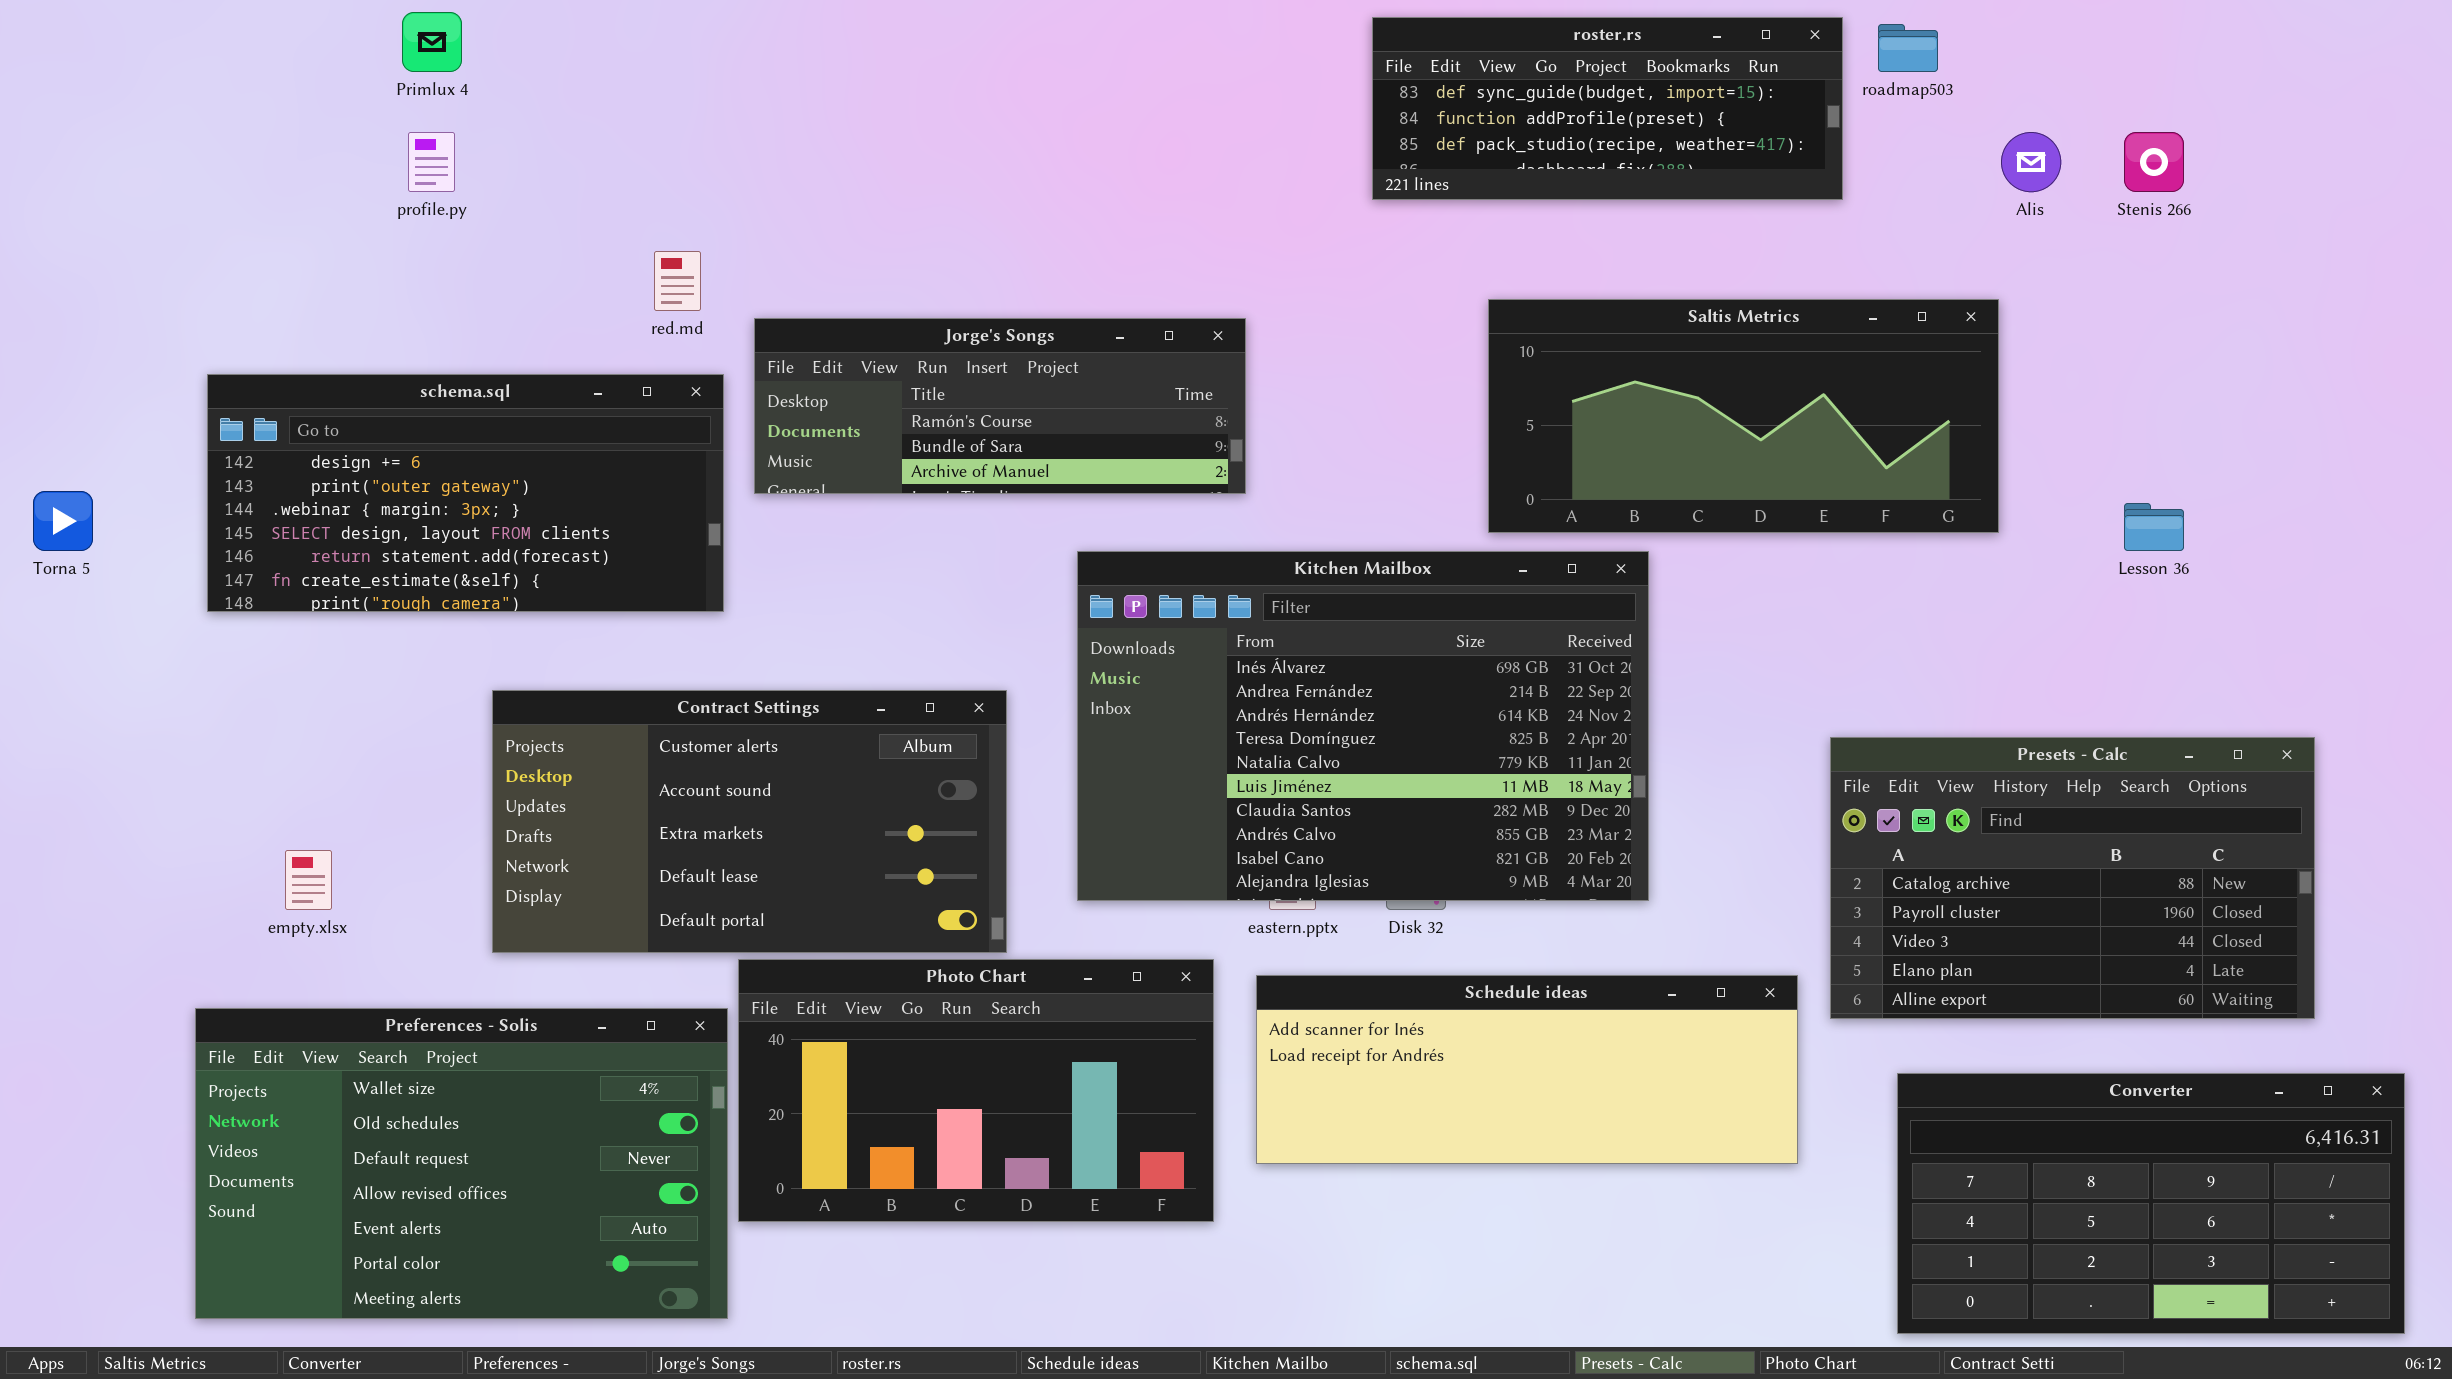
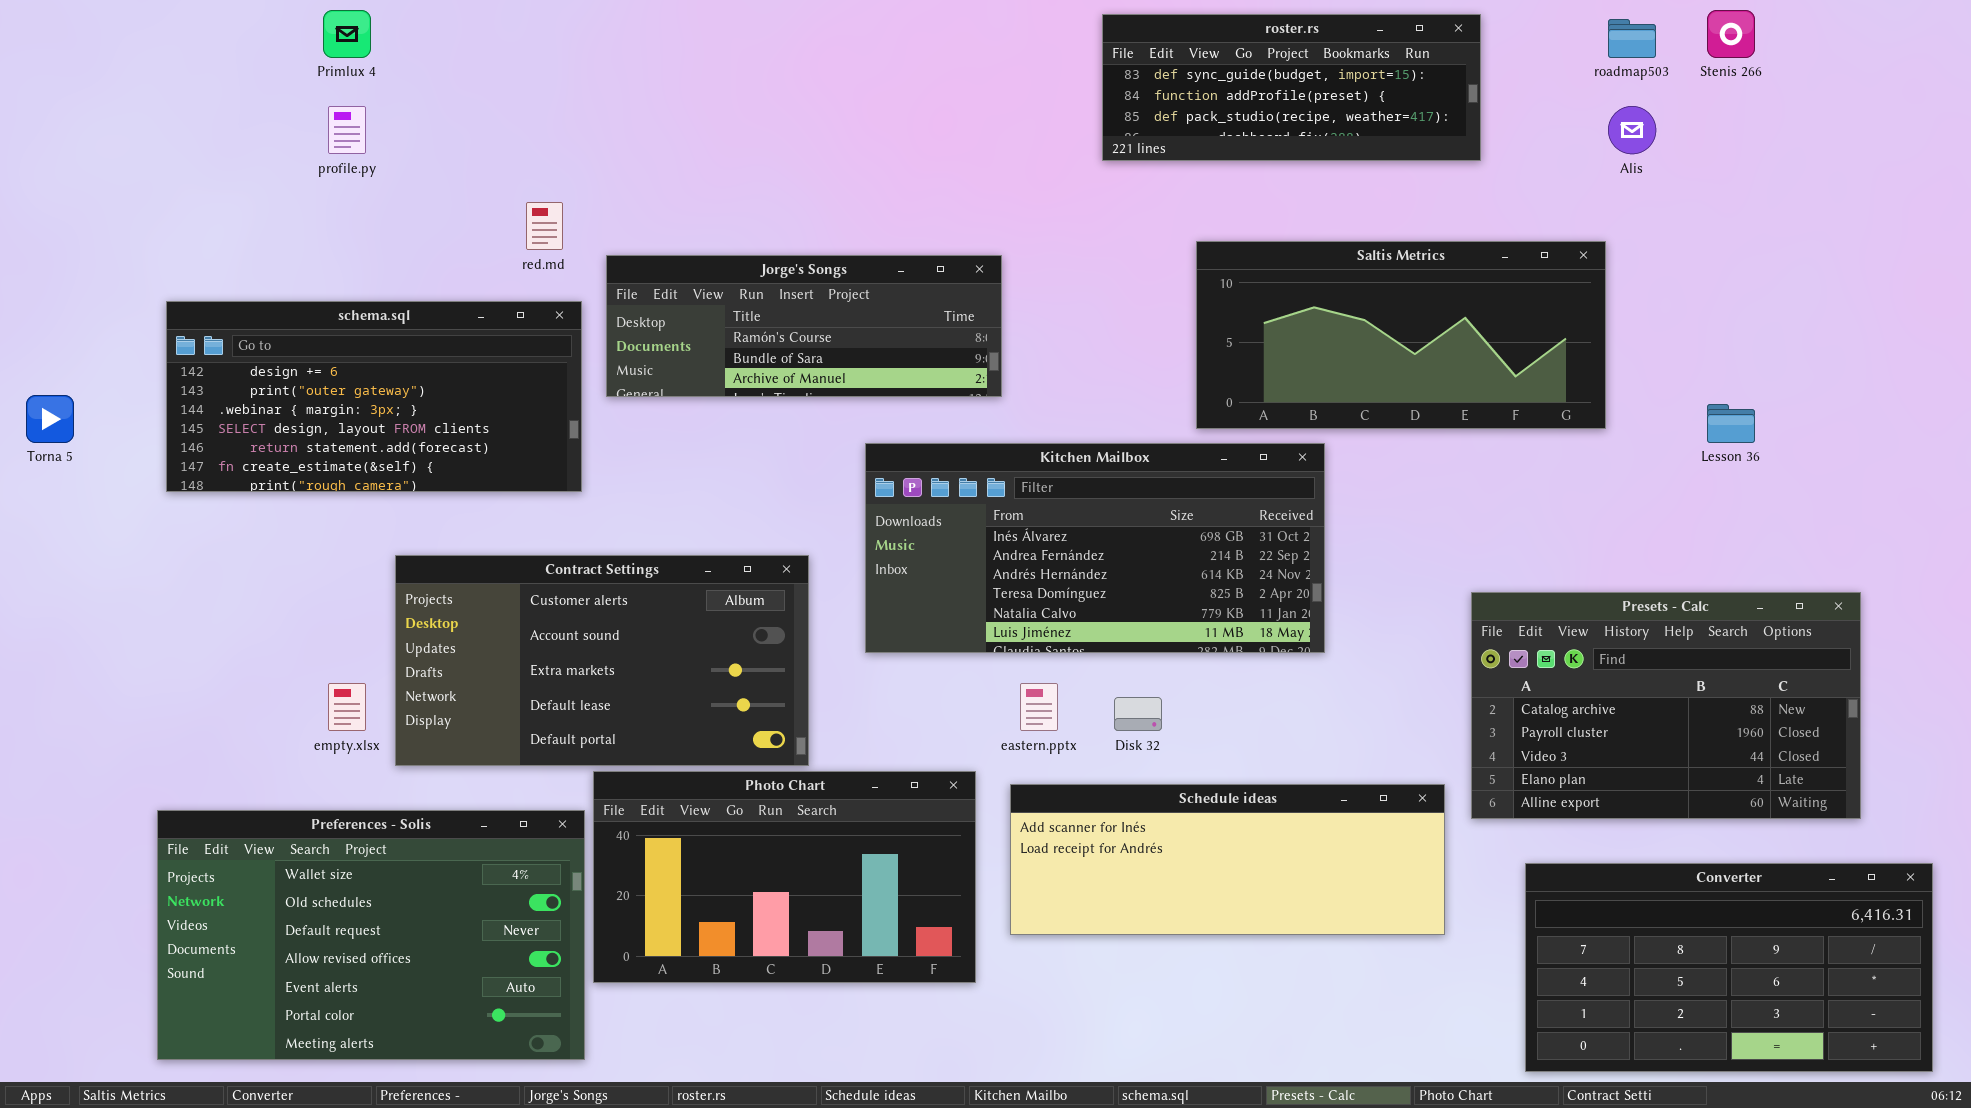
roadmap503: [1878,24,1938,72] -> [1608,19,1656,58], moved
Stenis 266: [2124,132,2184,192] -> [1707,10,1755,58], moved
Kitchen Mailbox: [1077,551,1649,901] -> [865,443,1325,653], resized
empty.xlsx: [285,850,332,910] -> [328,683,366,731], moved

